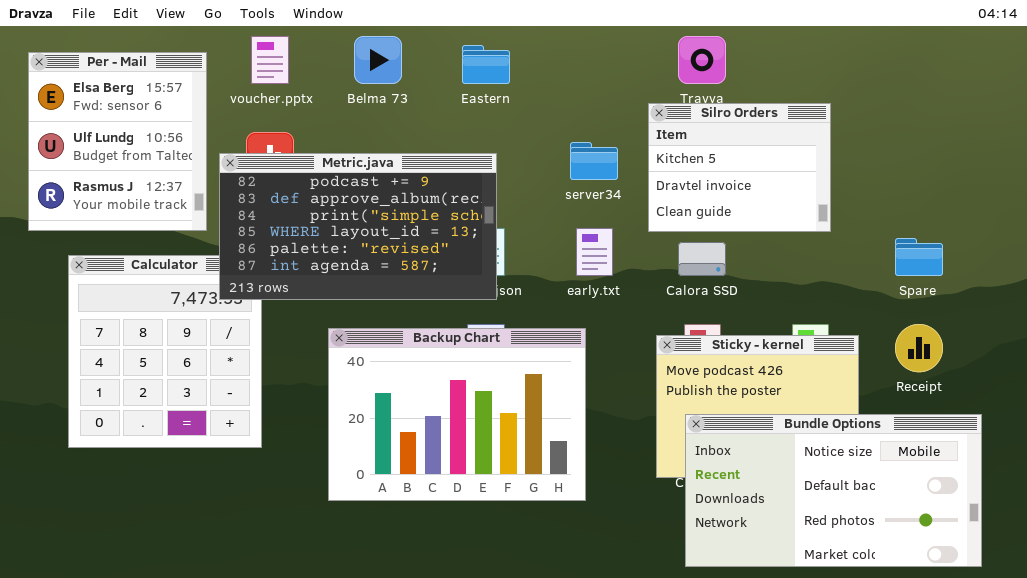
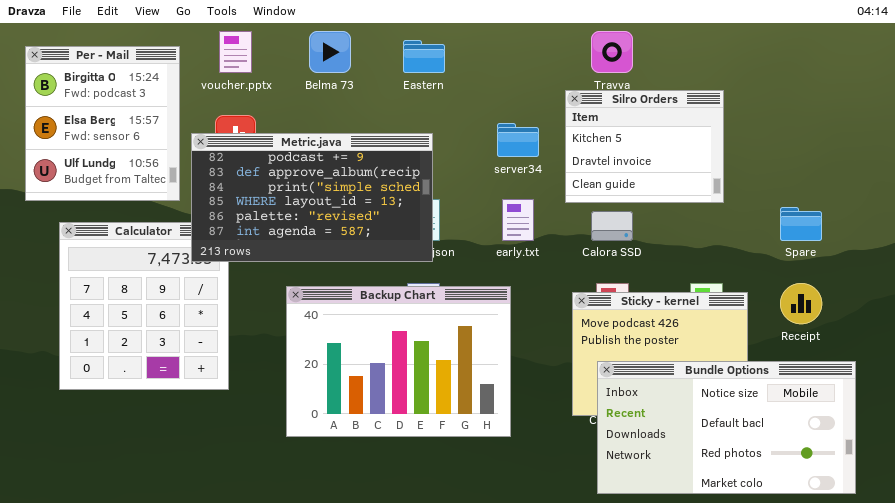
Per - Mail: [28,52,207,231] -> [25,46,180,201], scrolled up 1 row

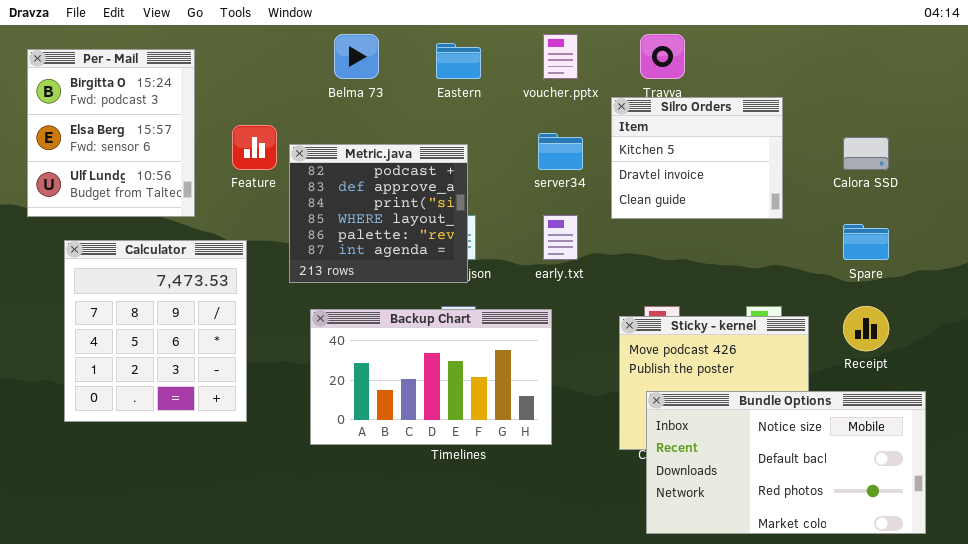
voucher.pptx: [219,31,252,73] -> [543,34,578,79], moved
Metric.java: [191,133,433,262] -> [289,144,468,283], resized
Calora SSD: [591,211,633,241] -> [843,137,889,170], moved
Backup Chart: [286,286,511,437] -> [310,309,552,445], resized

